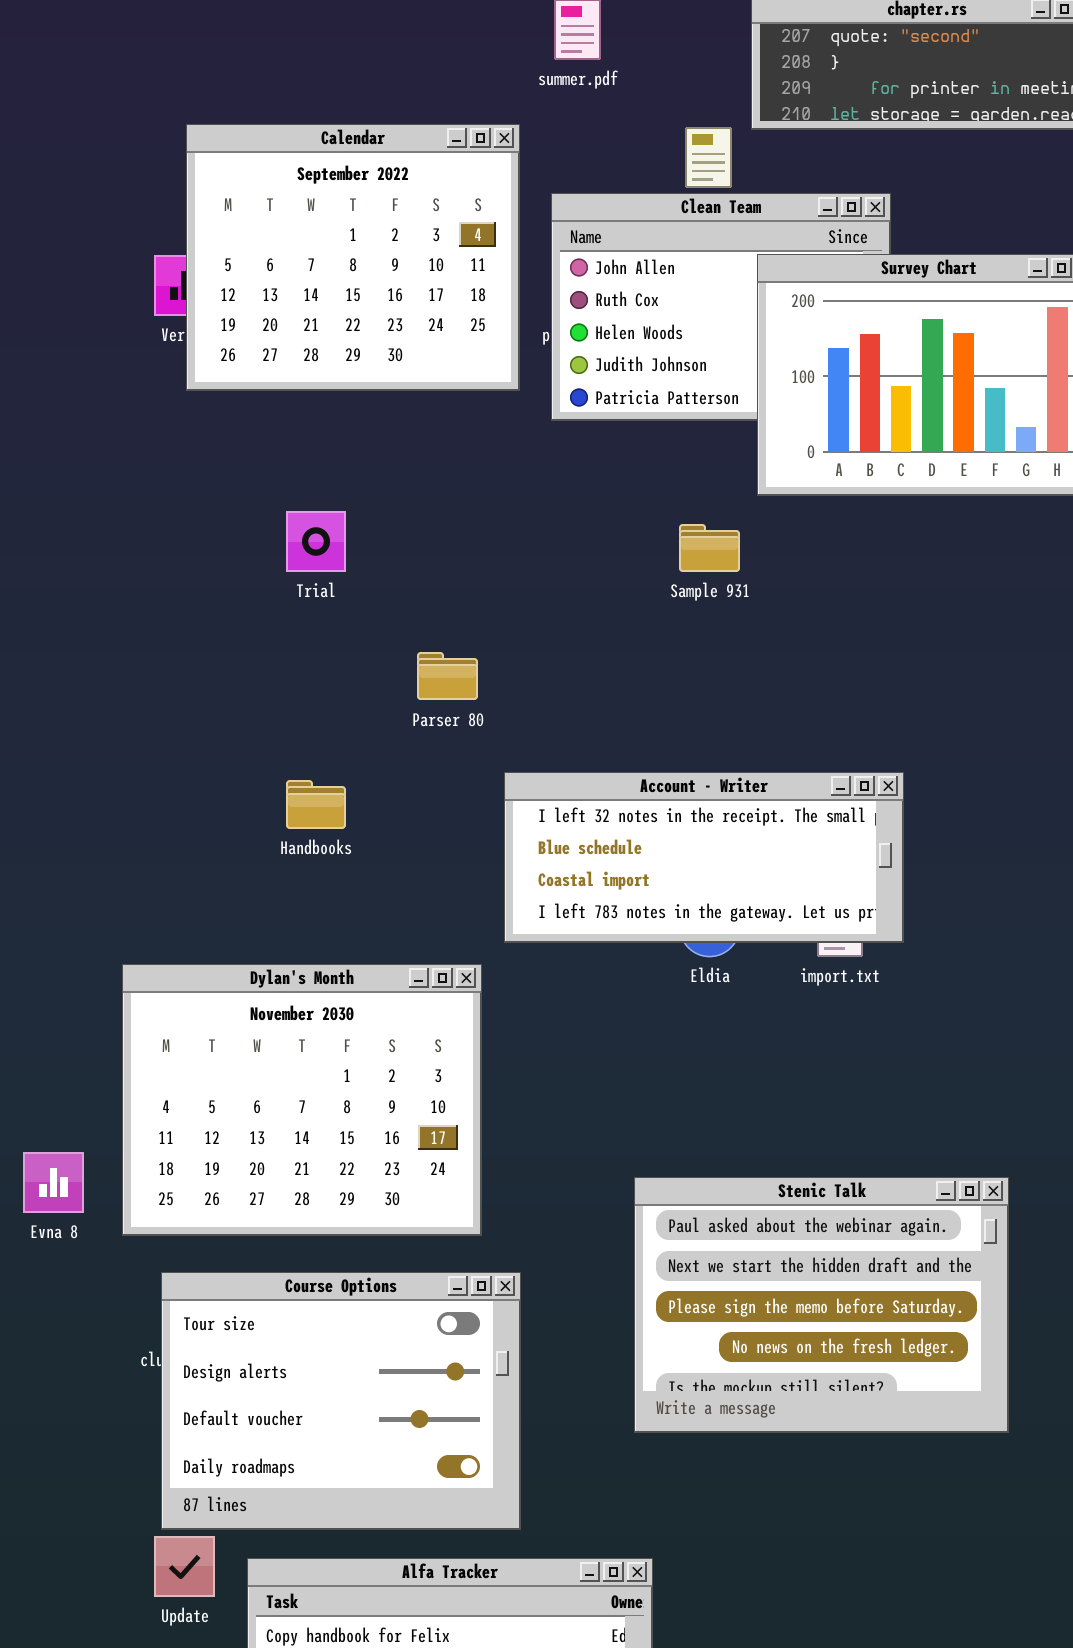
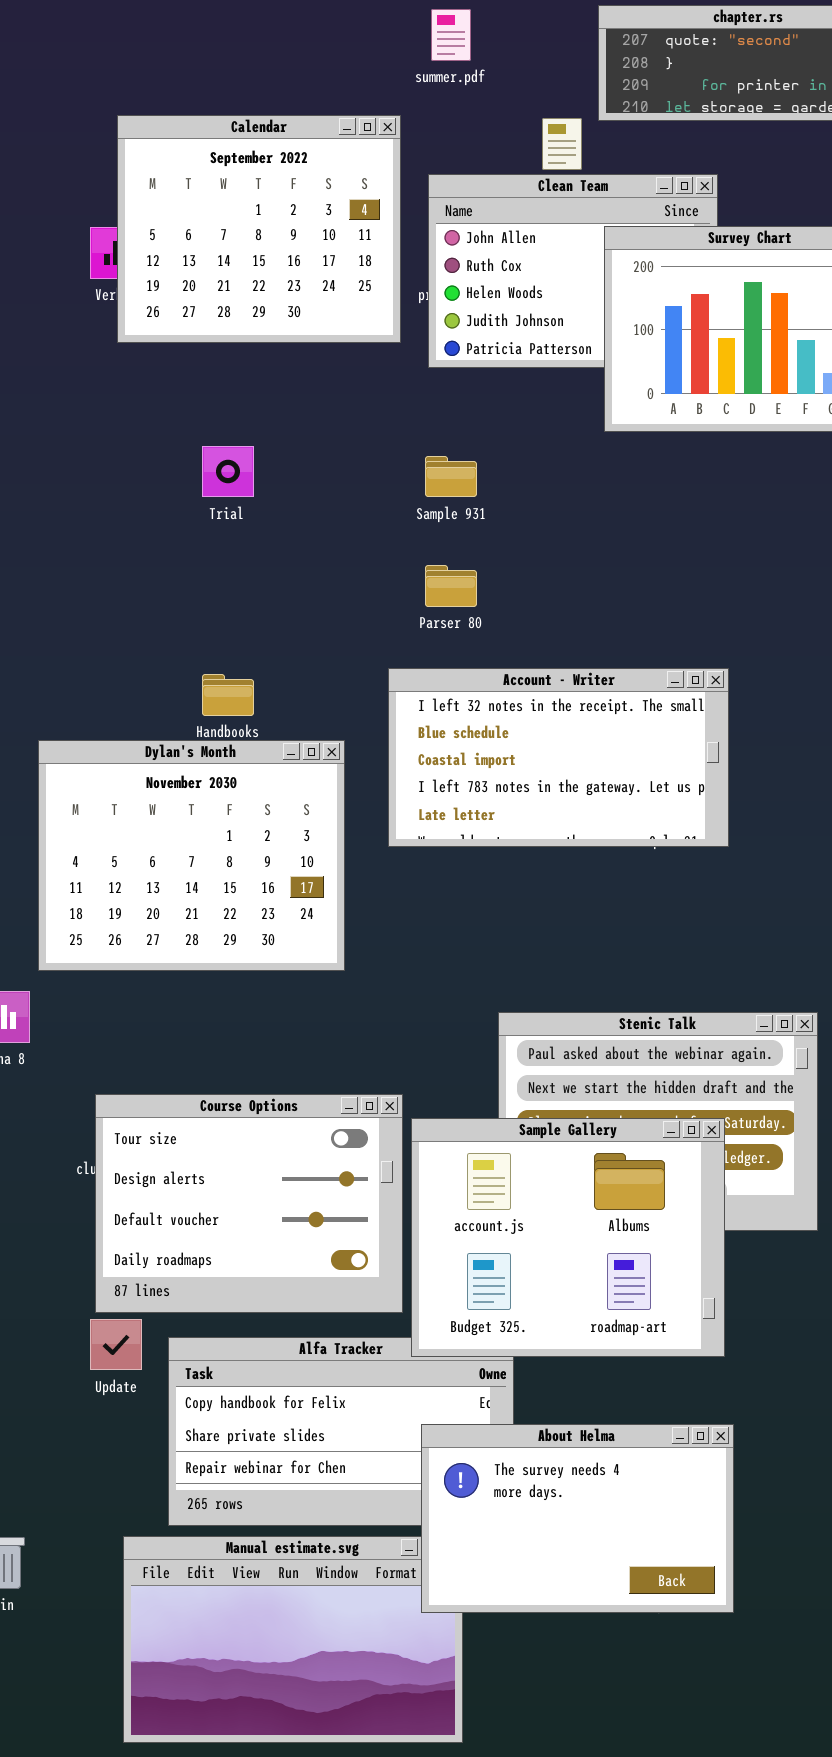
Sample 931: [679,524,740,572] -> [425,456,477,497], moved
Parser 80: [417,652,478,700] -> [425,565,477,607], moved
Account - Writer: [504,772,904,943] -> [388,668,729,847], resized
Dylan's Month: [122,964,482,1236] -> [38,740,345,971], moved
Sample Gallery: none -> [411,1118,725,1357], opened

